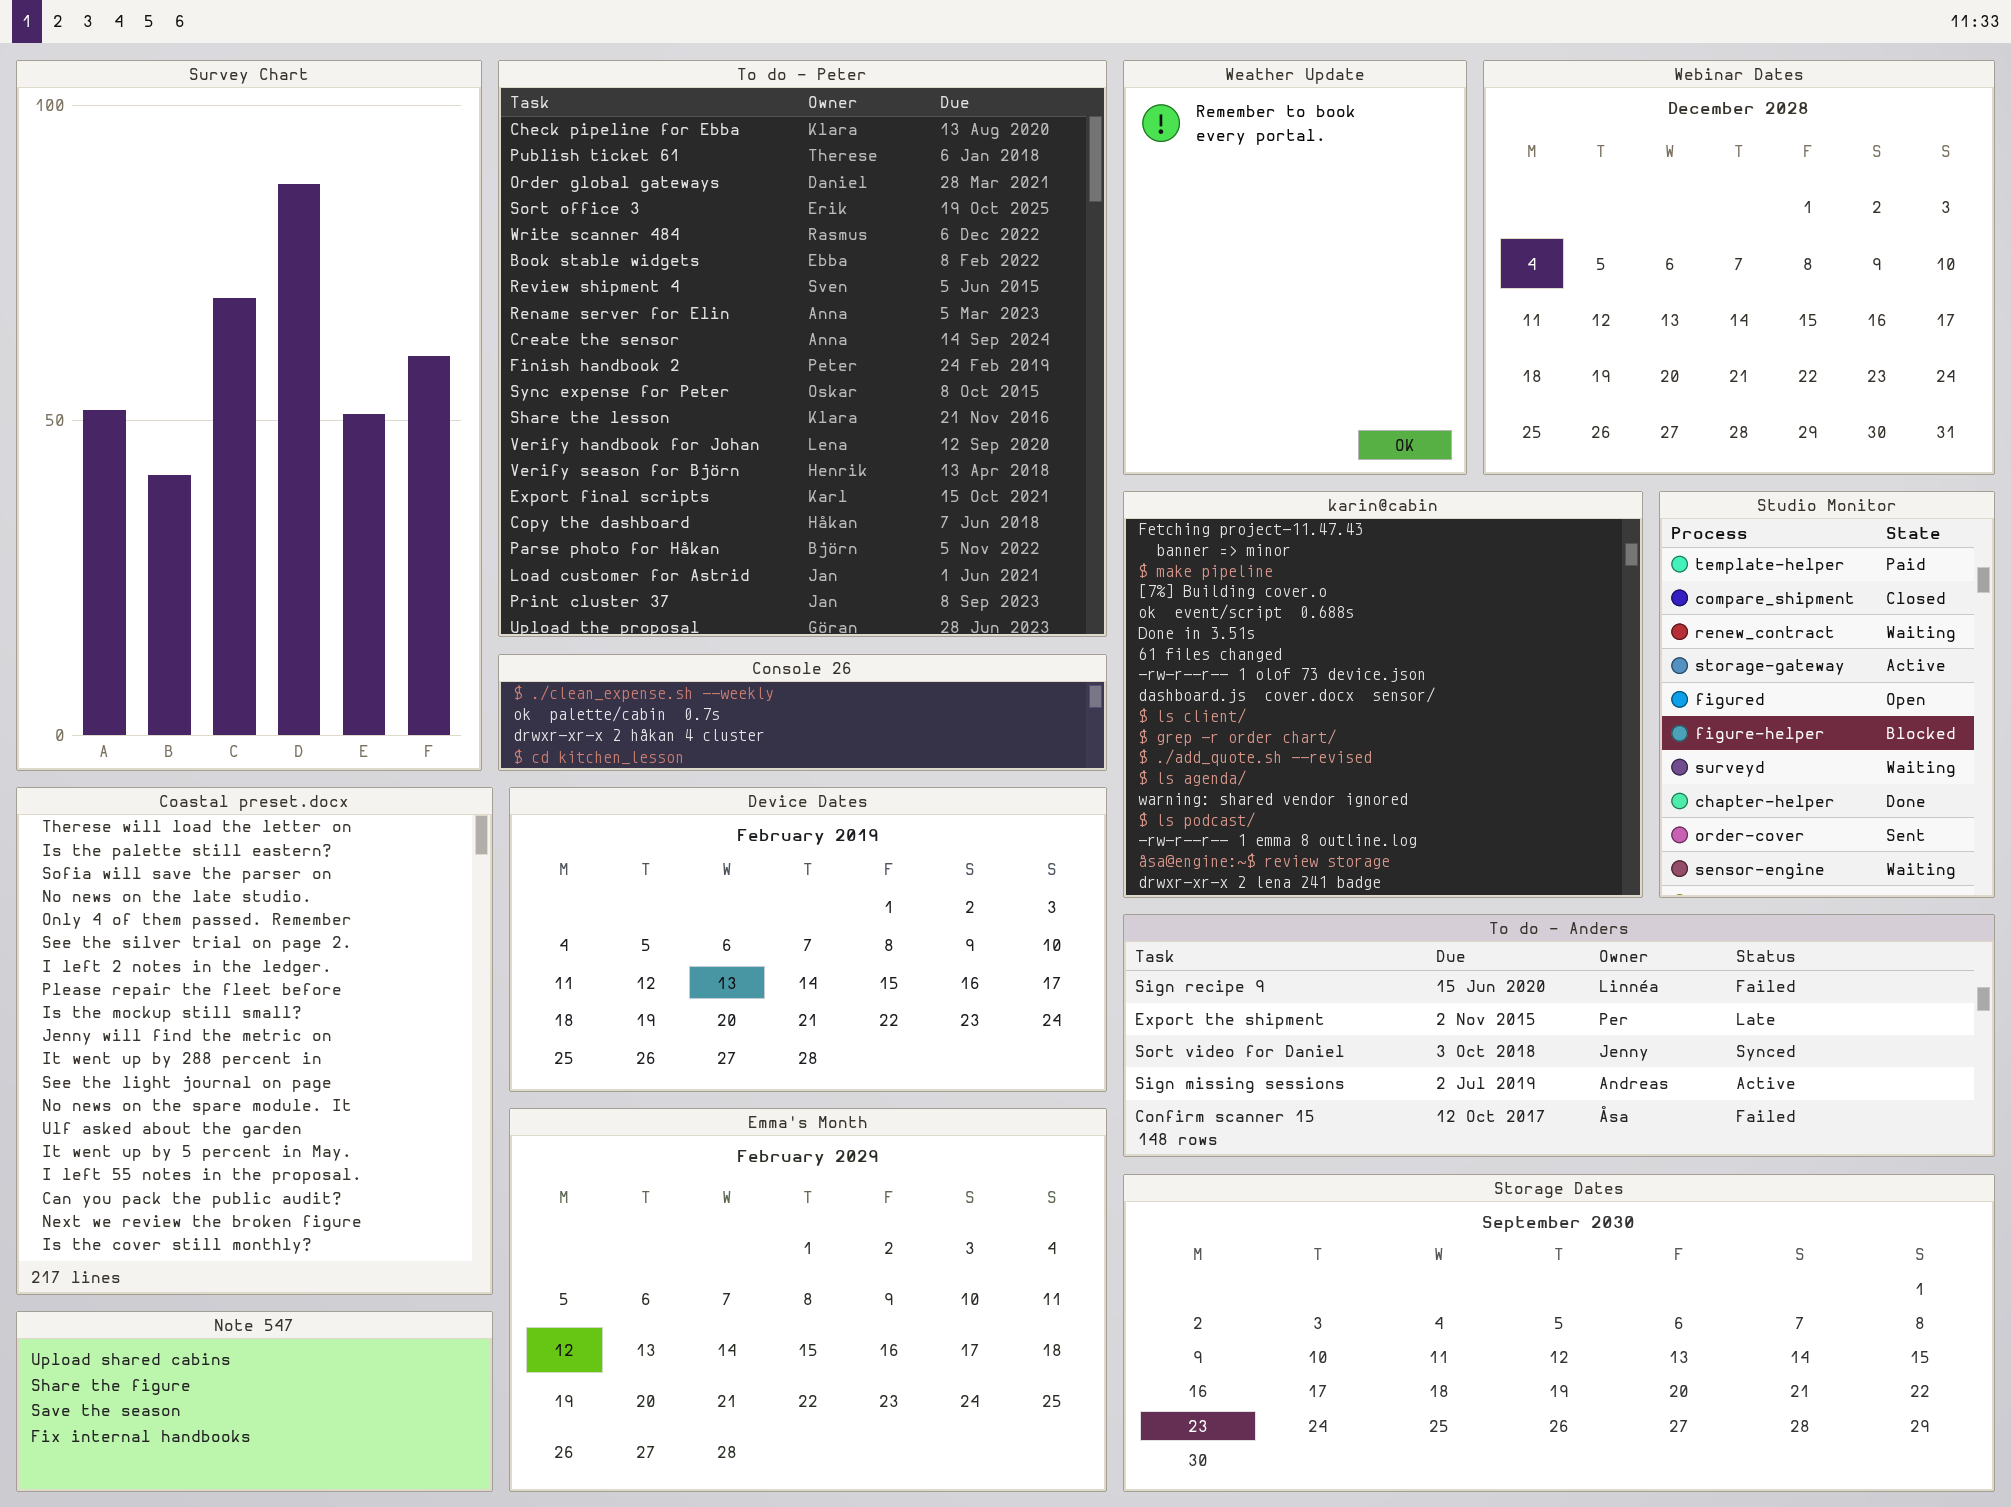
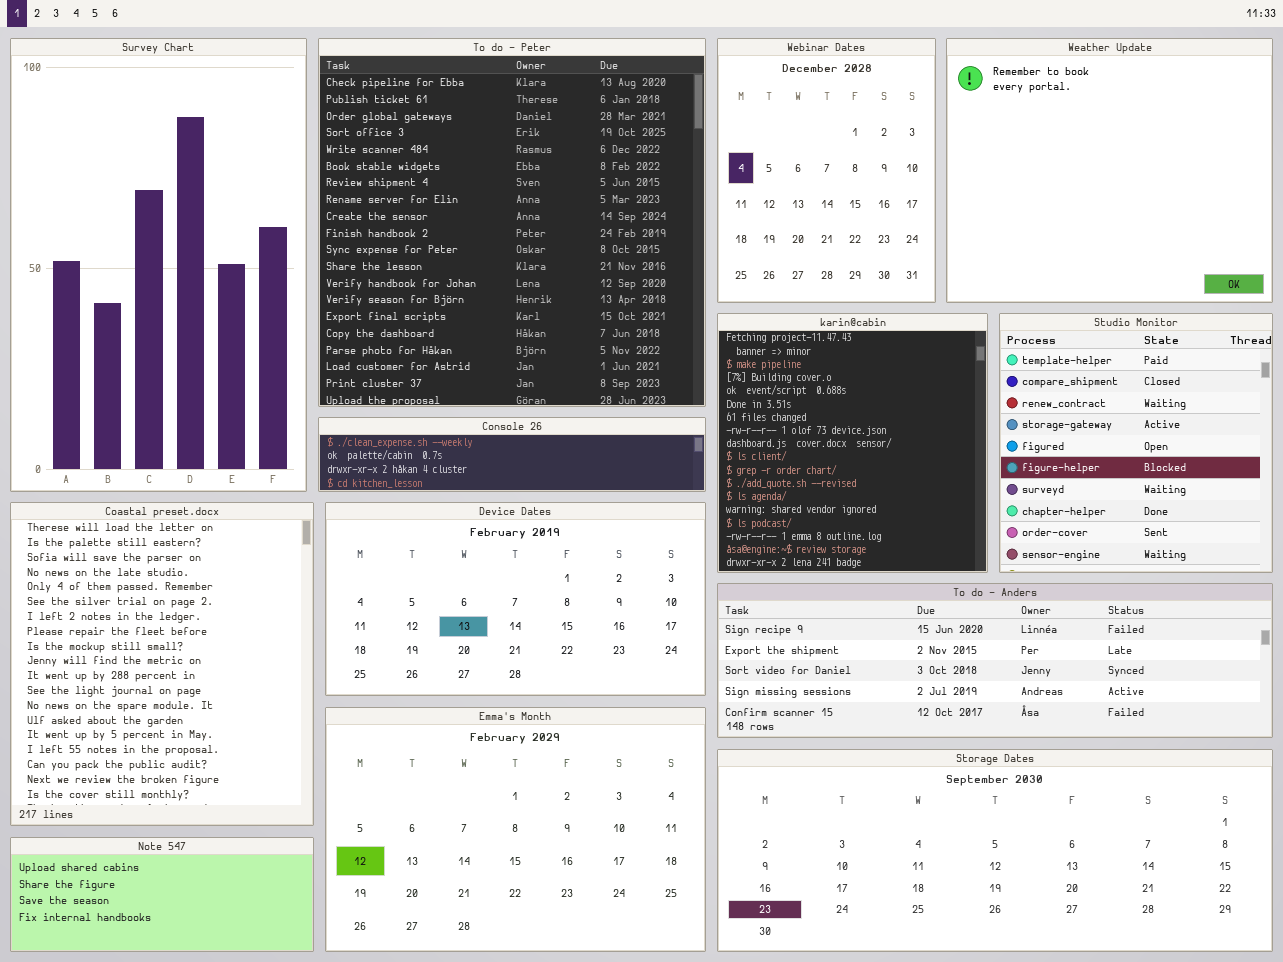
Weather Update: [1123,60,1467,475] -> [946,38,1273,303], moved, resized
Webinar Dates: [1483,60,1995,475] -> [717,38,936,303], moved, resized
karin@cabin: [1123,491,1643,898] -> [717,313,988,573], resized
Studio Monitor: [1659,491,1995,898] -> [999,313,1273,573], resized

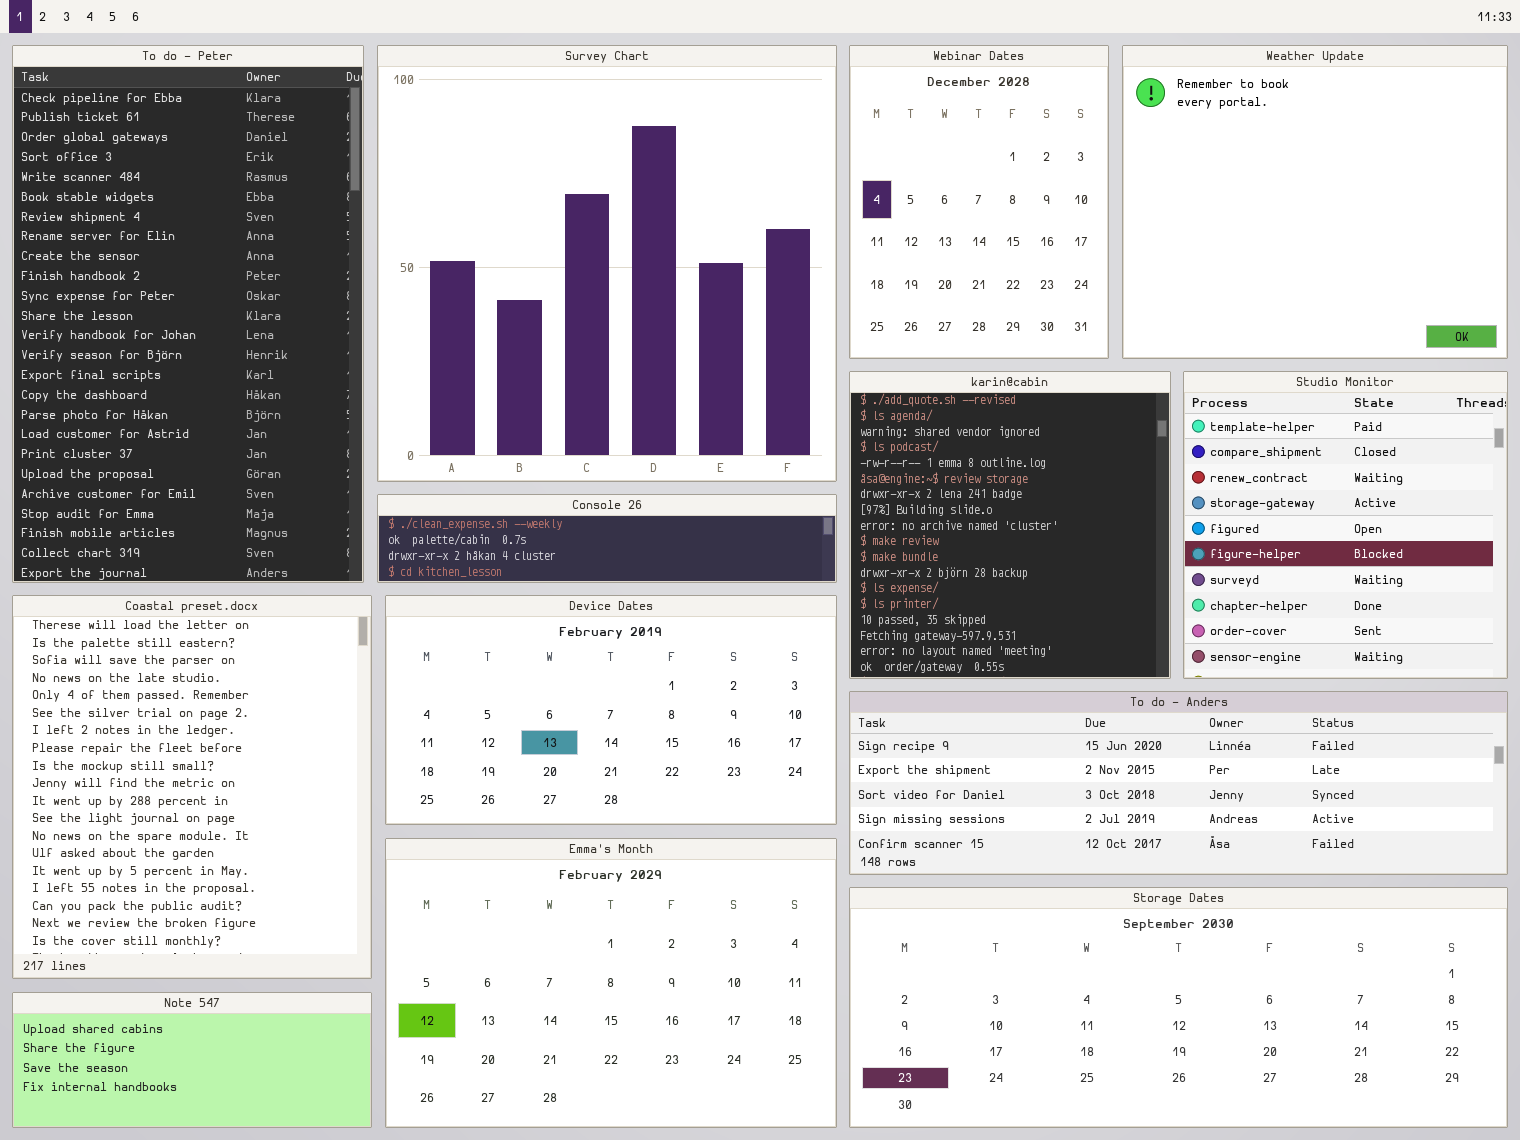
Survey Chart: [10,38,307,492] -> [377,45,837,482], moved, resized
To do - Peter: [318,38,706,407] -> [12,45,364,583], moved, resized
karin@cabin: [717,313,988,573] -> [849,371,1171,679], scrolled down 11 rows

